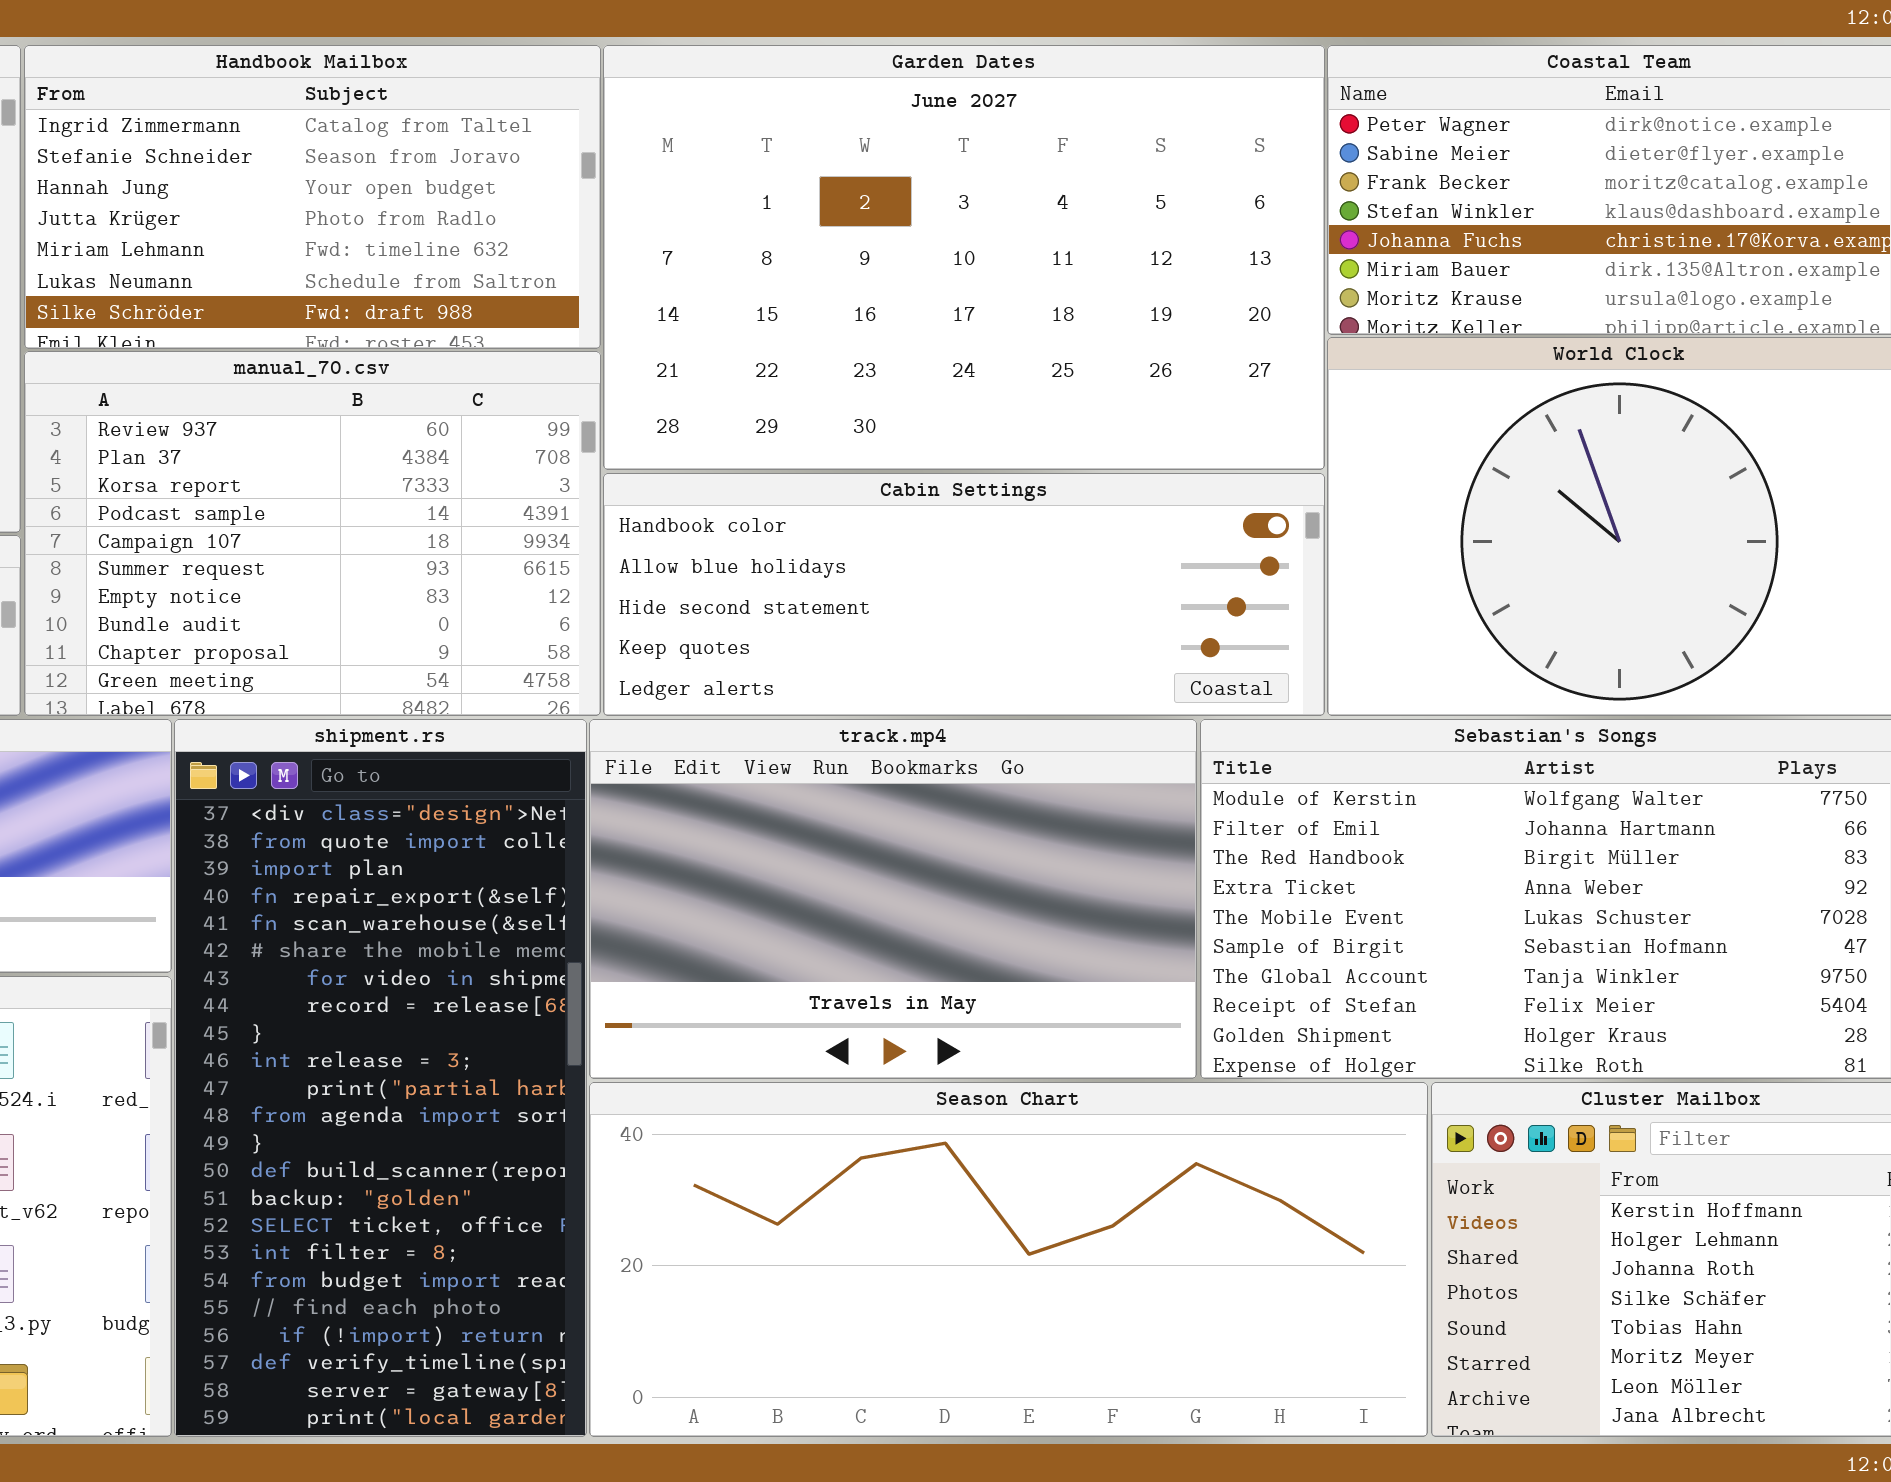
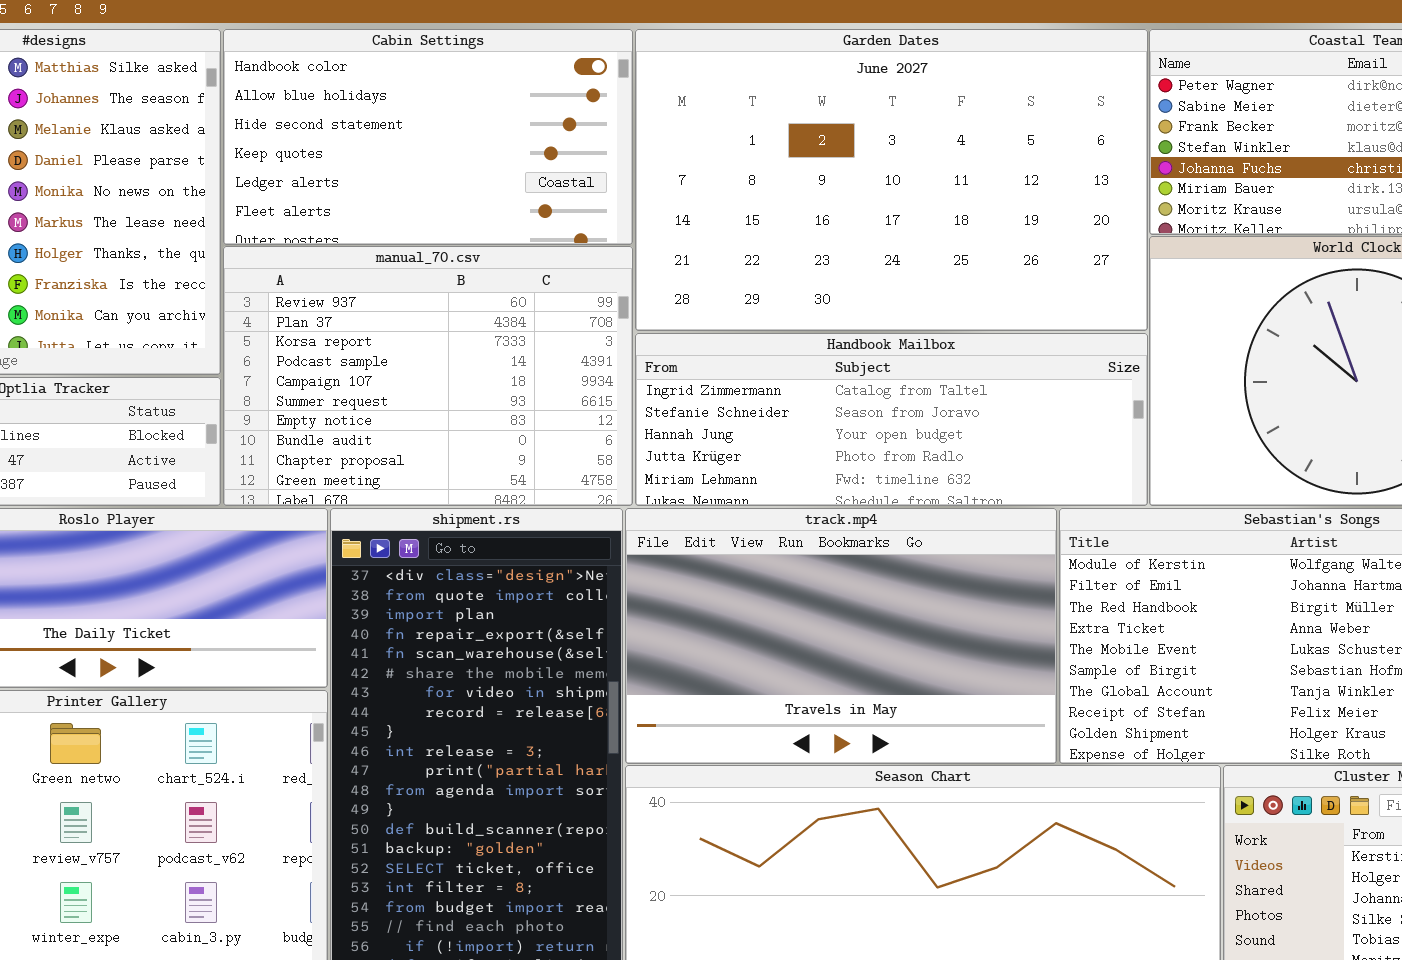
Handbook Mailbox: [24,45,601,349] -> [635,333,1148,506], moved, resized
Cabin Settings: [603,473,1325,716] -> [223,29,633,245], moved, resized

